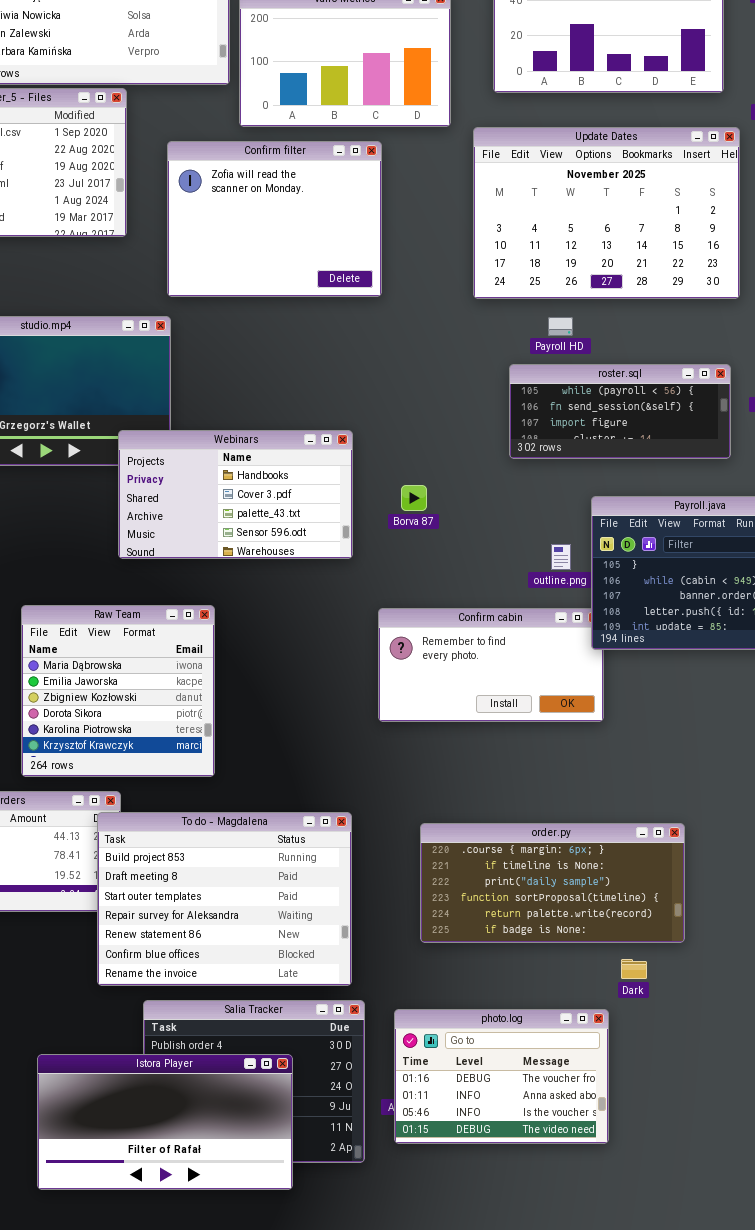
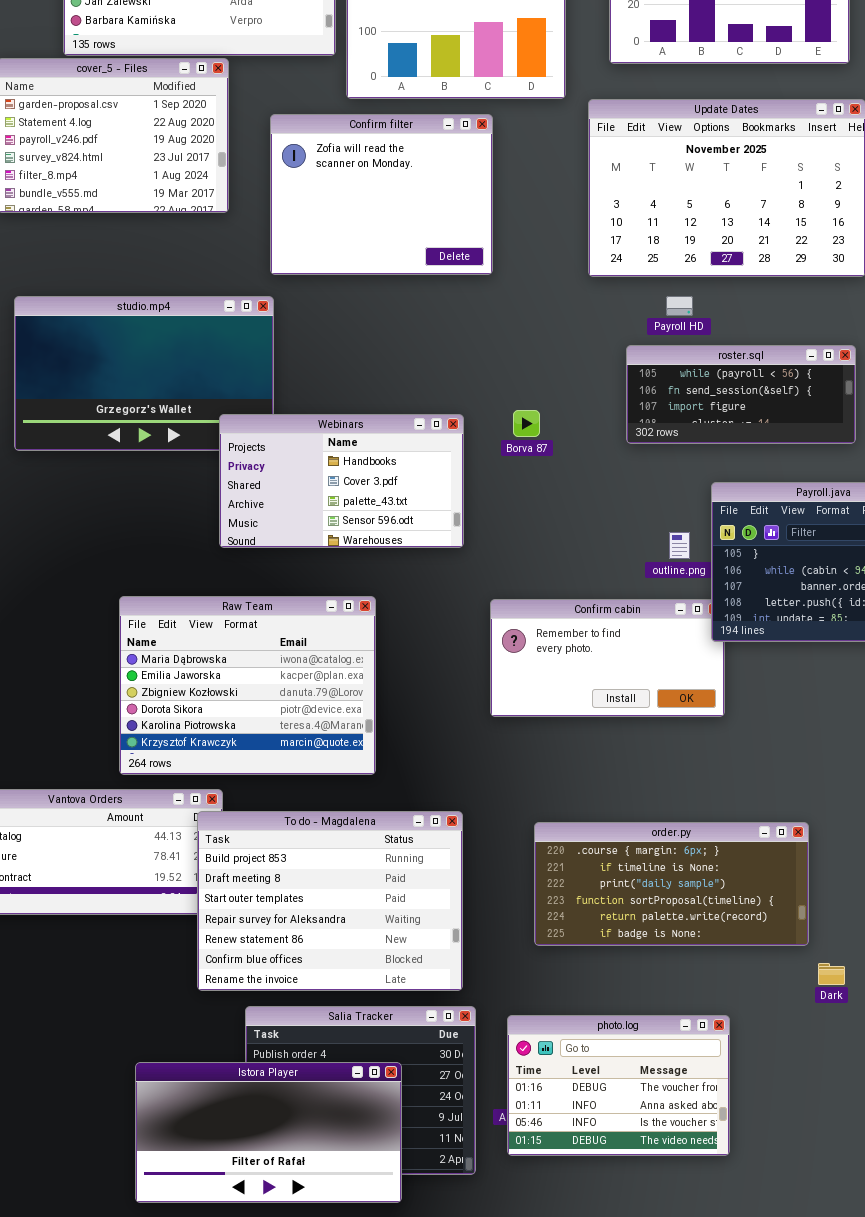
Borva 87: [401,485,427,511] -> [513,410,540,437], moved
Raw Team: [21,605,215,777] -> [119,596,376,775], resized
Dark: [621,959,647,979] -> [818,963,845,985], moved

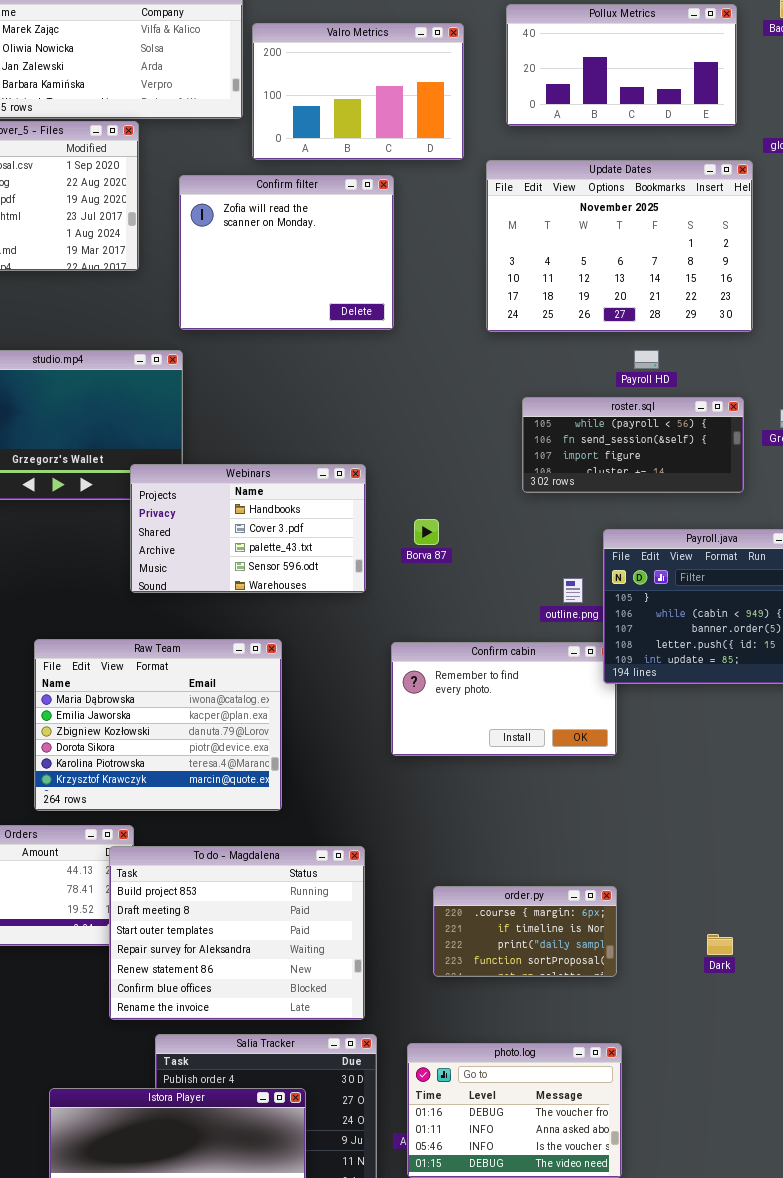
Payroll HD: [666,296,693,316] -> [634,350,659,369], moved
Borva 87: [513,410,540,437] -> [414,519,439,545], moved
order.py: [534,822,809,946] -> [433,886,617,977], resized
Dark: [818,963,845,985] -> [707,934,733,955], moved

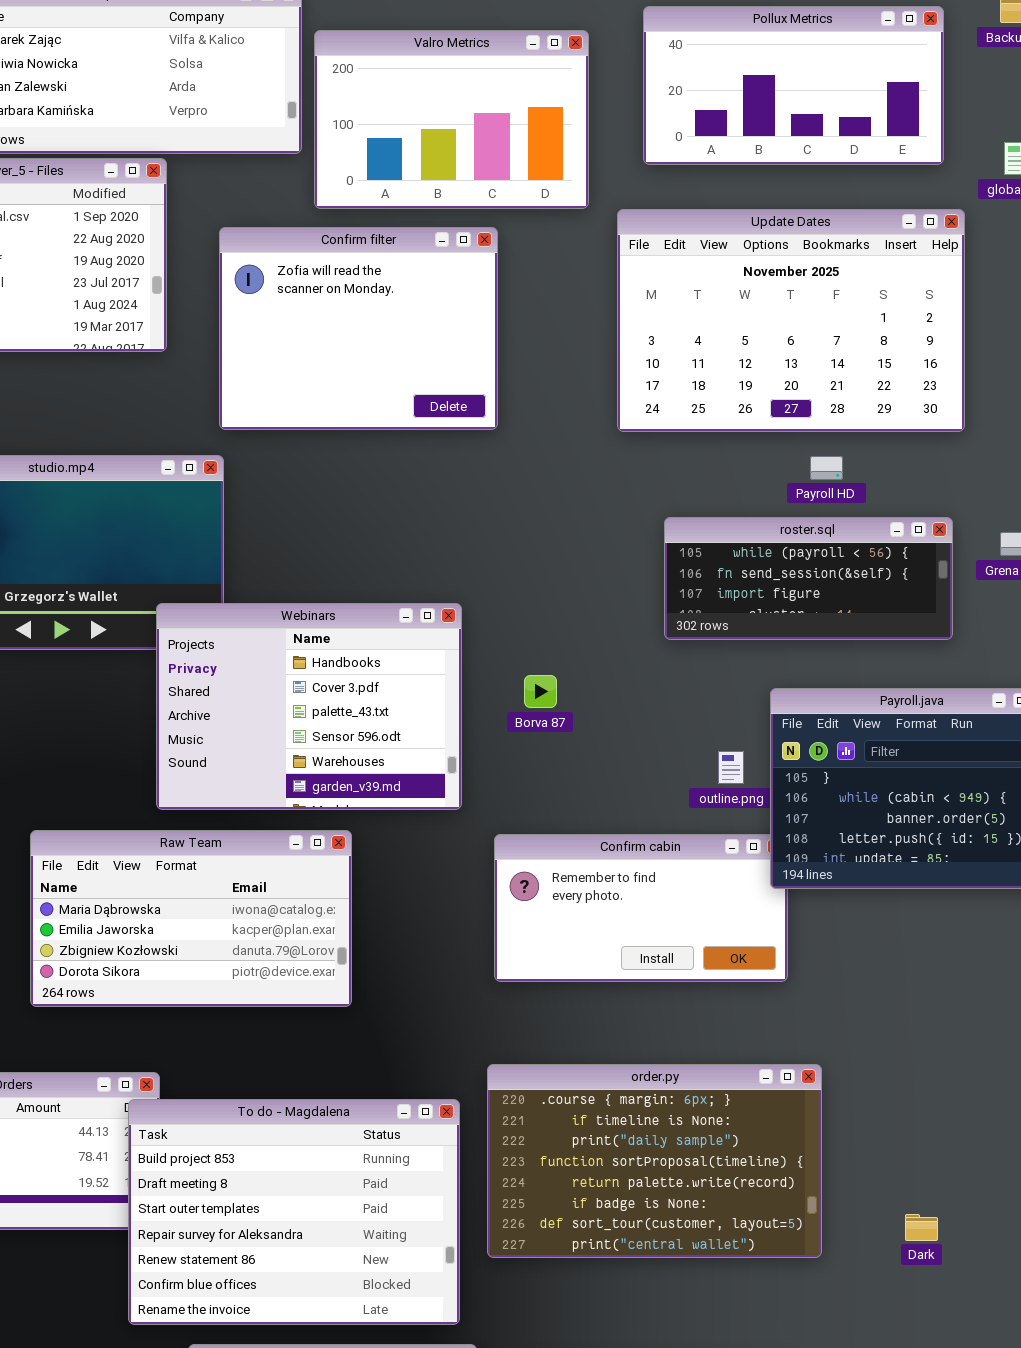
Webinars: [130,464,366,593] -> [156,603,462,810], resized
Raw Team: [34,639,282,811] -> [30,830,352,1007], resized
order.py: [433,886,617,977] -> [487,1064,822,1258], moved, resized

